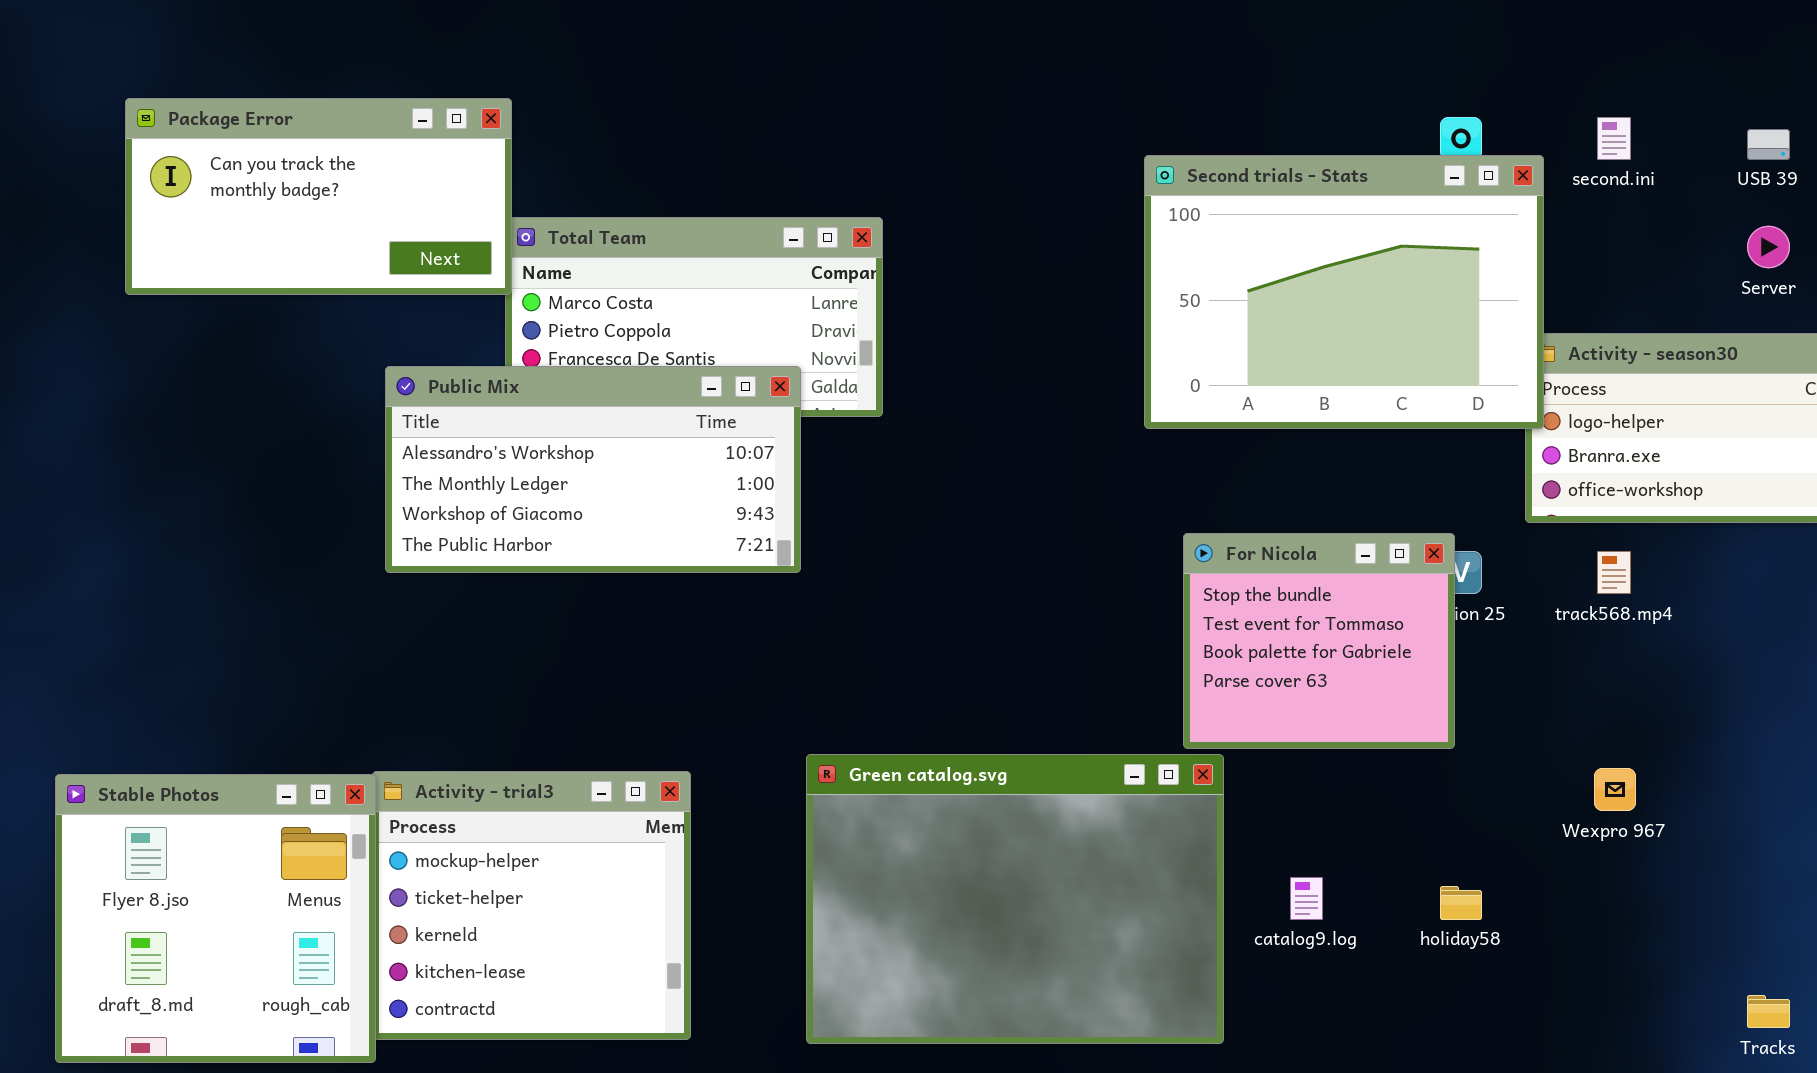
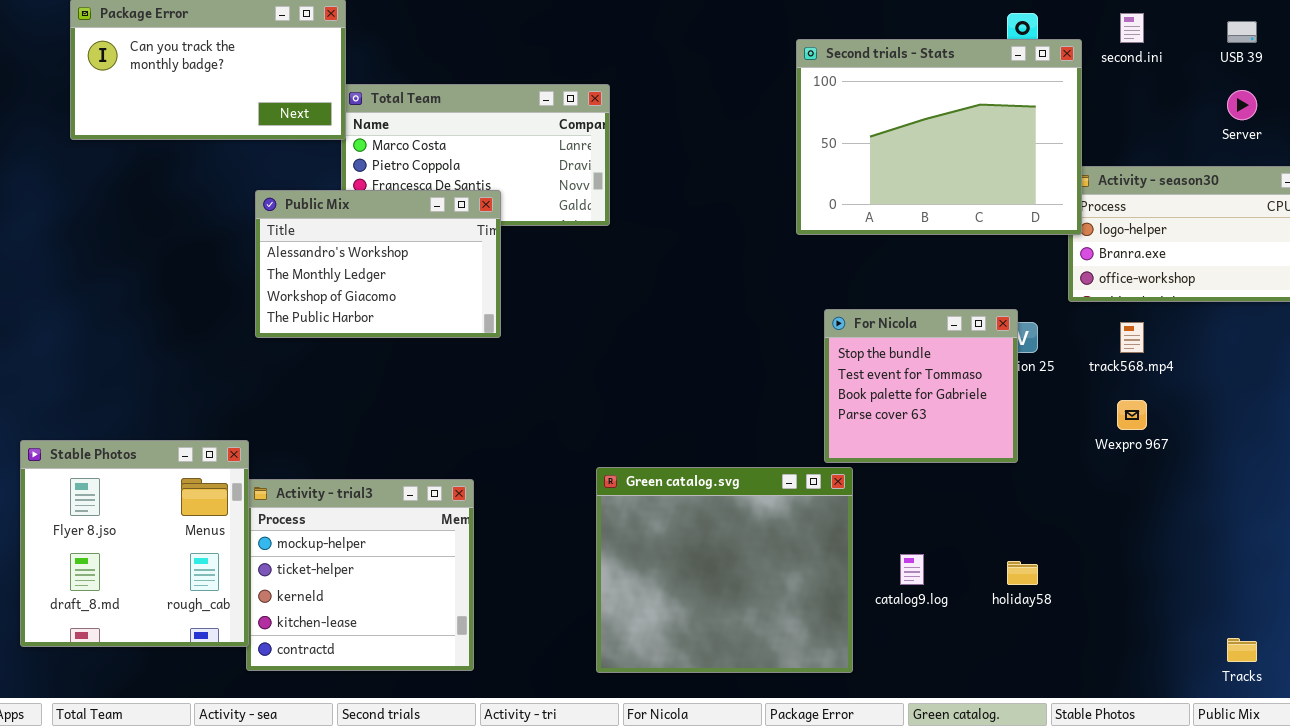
Public Mix: [385,366,801,573] -> [255,190,501,338], resized
Green catalog.svg: [806,754,1224,1044] -> [596,467,853,673], resized
Wexpro 967: [1594,768,1636,811] -> [1117,400,1147,430], moved
Stable Photos: [55,774,376,1063] -> [20,440,249,647], moved

